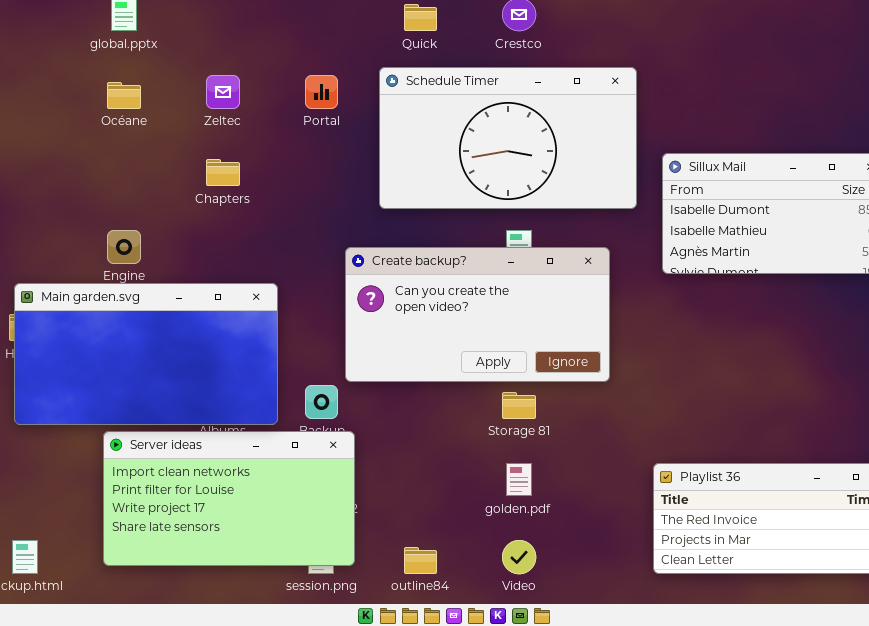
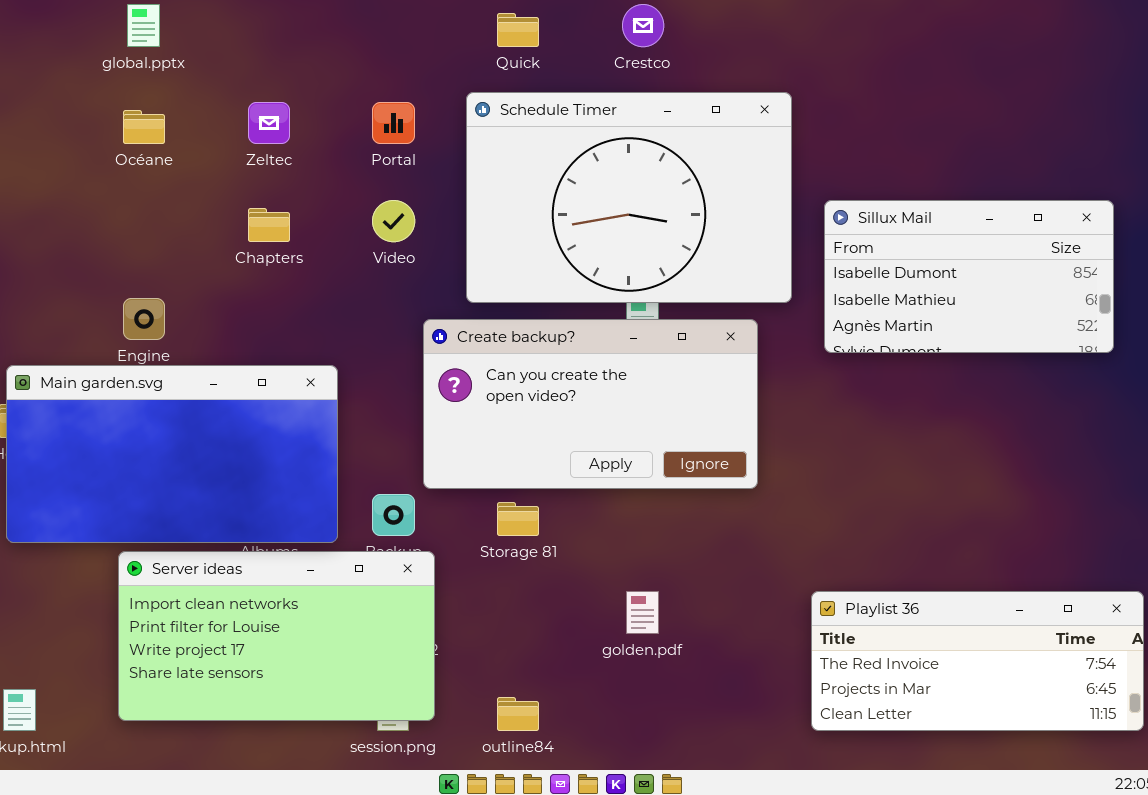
Schedule Timer: [379,67,637,209] -> [466,92,792,303], resized
Storage 81: [502,392,536,419] -> [497,502,539,536], moved
Video: [502,540,536,574] -> [372,200,415,242], moved

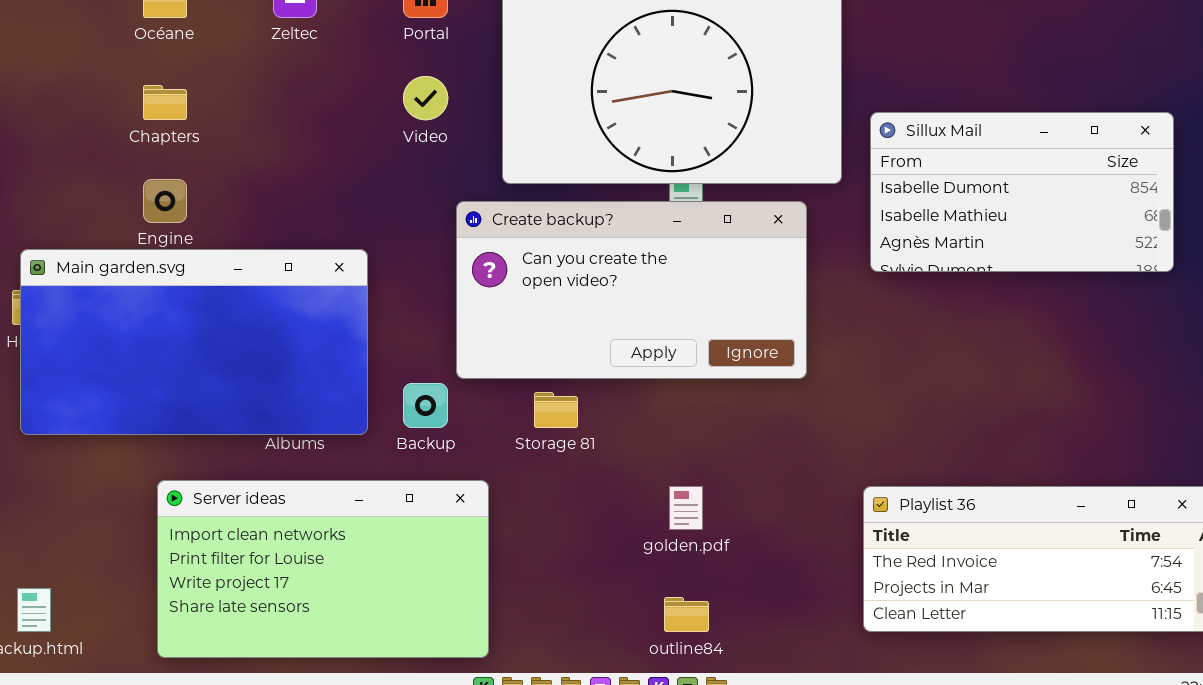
Sillux Mail: [824,200,1114,353] -> [870,112,1174,272], moved
Chapters: [248,208,290,242] -> [143,85,187,120], moved
Server ideas: [118,551,435,721] -> [157,480,489,658], moved
outline84: [497,697,539,731] -> [664,597,709,632], moved

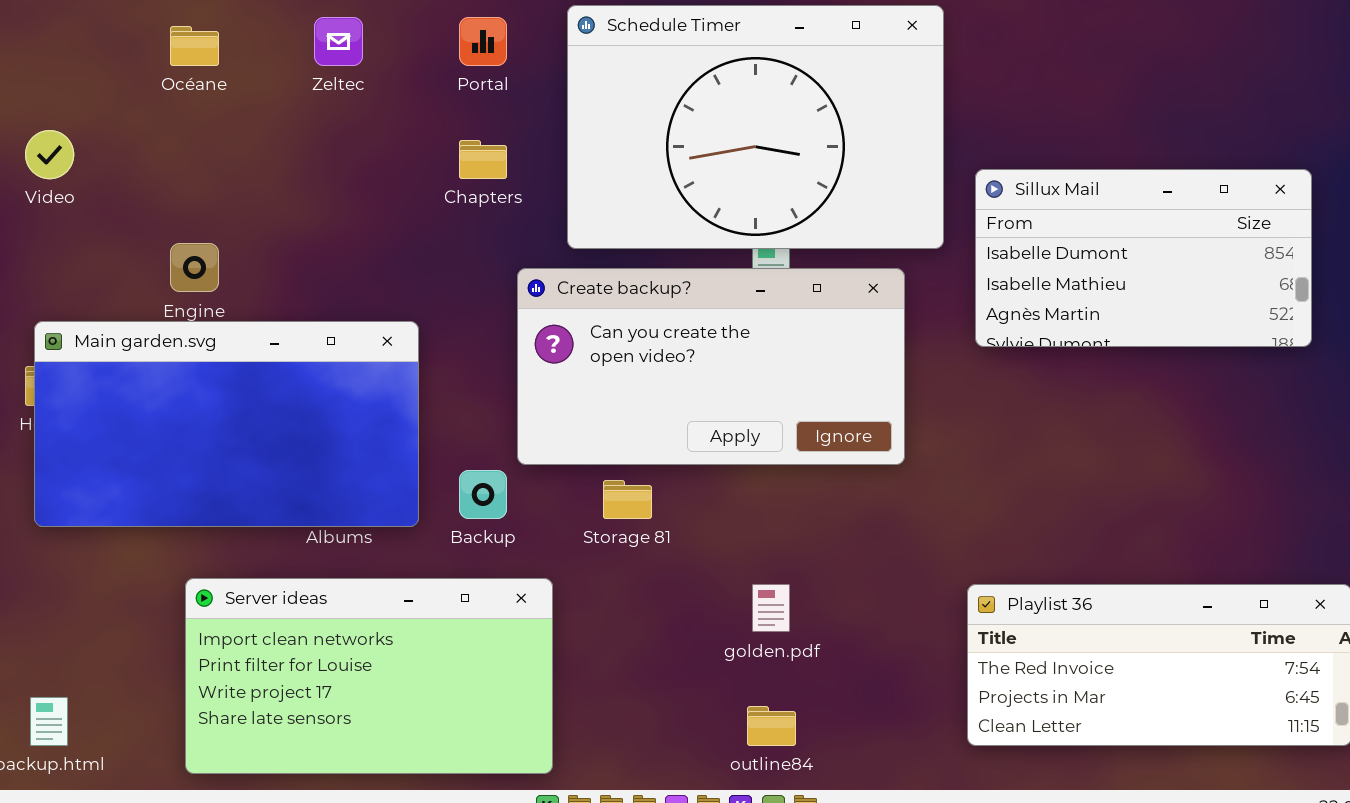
Video: [403,76,448,120] -> [25,130,74,179], moved
Chapters: [143,85,187,120] -> [459,140,507,179], moved

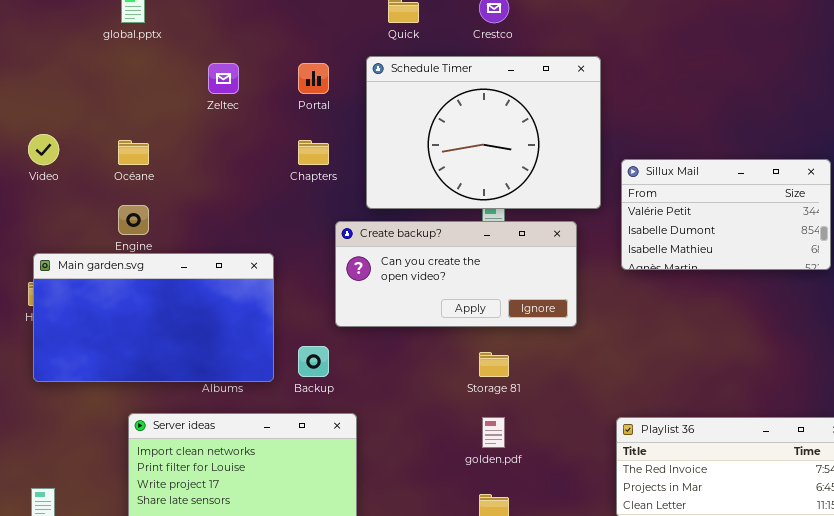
Océane: [170,26,219,66] -> [118,140,149,165], moved
Sillux Mail: [975,169,1312,347] -> [621,159,831,270], scrolled up 1 row
Create backup?: [517,268,905,465] -> [335,221,577,327], resized
Storage 81: [603,480,652,519] -> [479,352,509,377], moved

